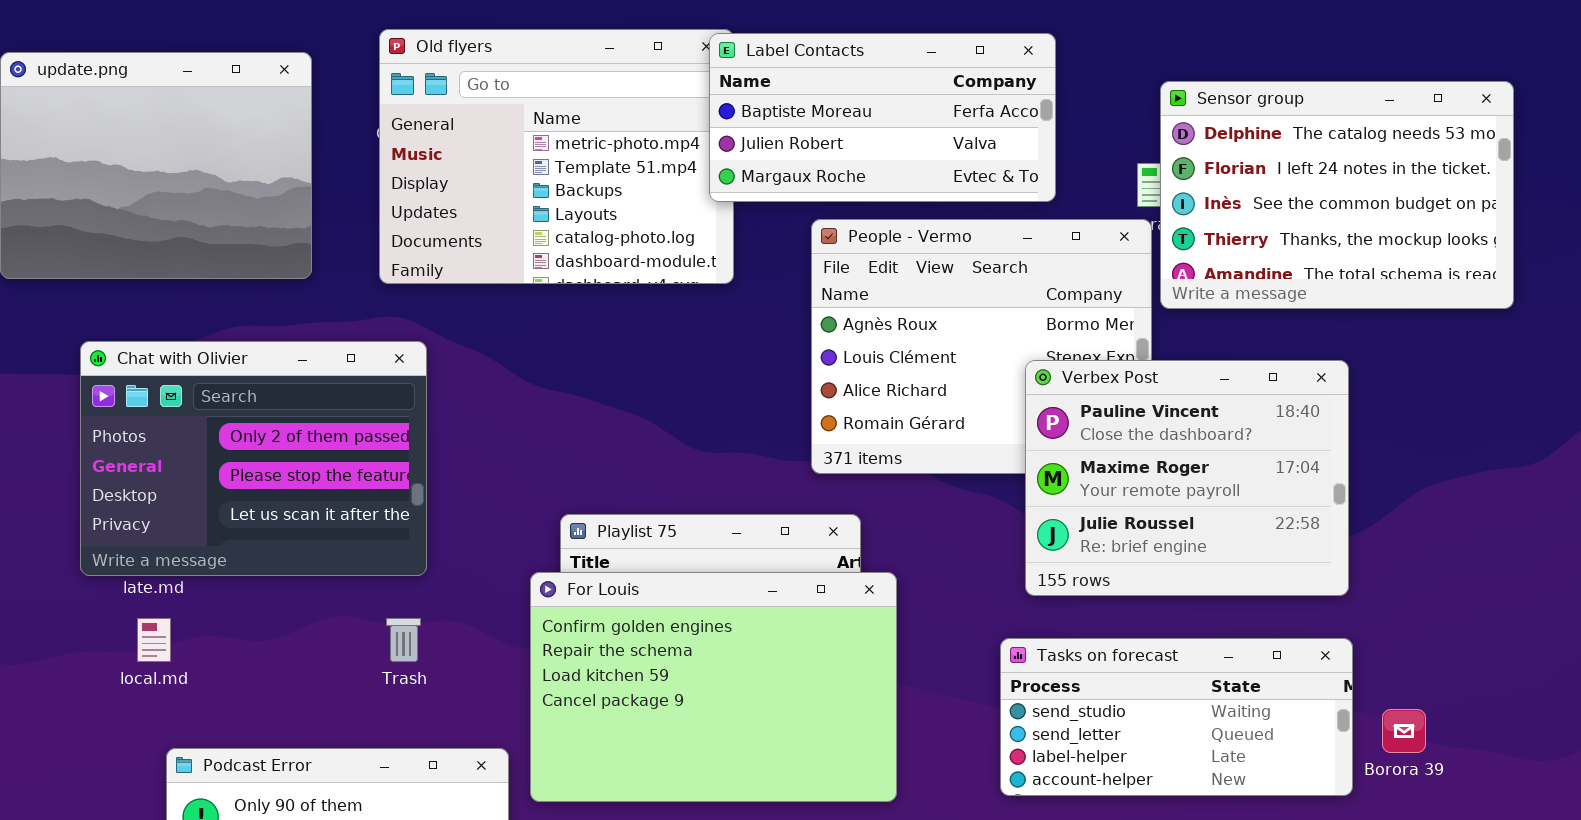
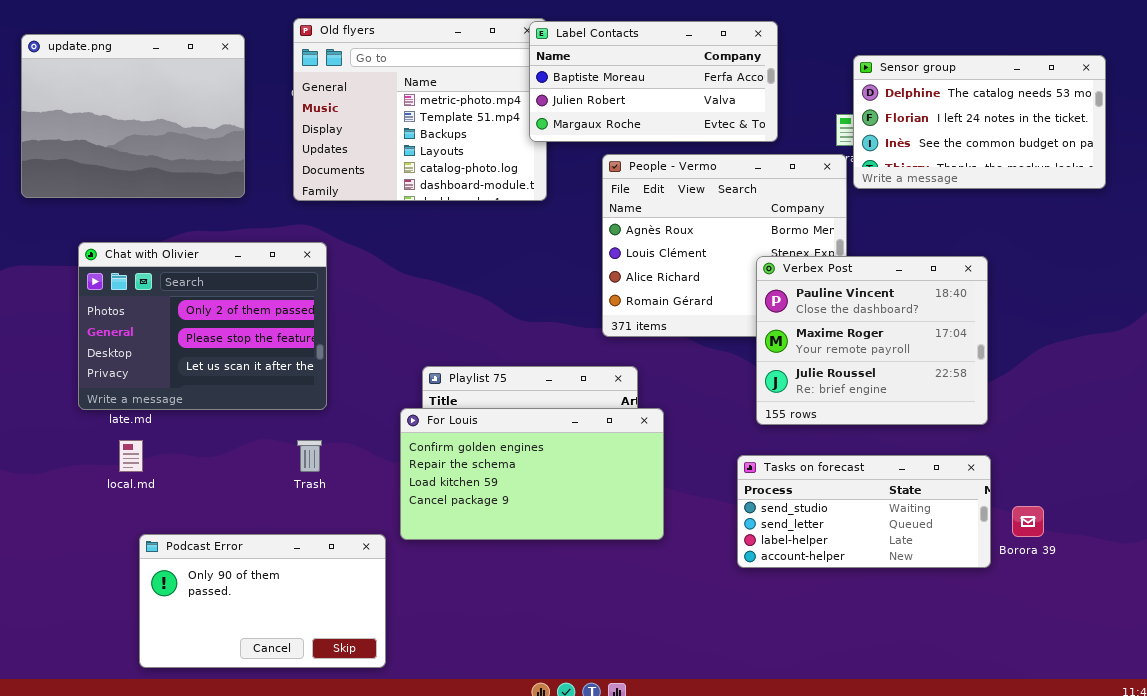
Sensor group: [1160,81,1514,309] -> [853,55,1106,189], resized
For Louis: [530,572,897,802] -> [400,408,664,540], resized

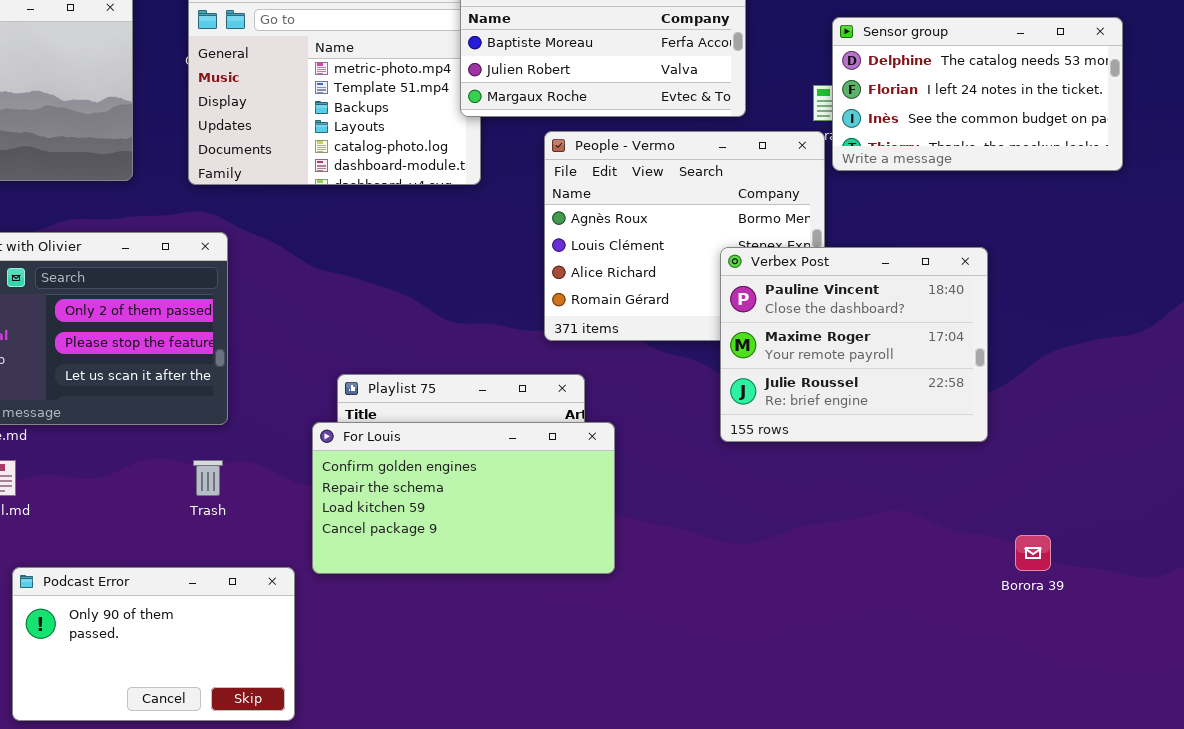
Tasks on forecast: [737,455,991,568] -> none, closed

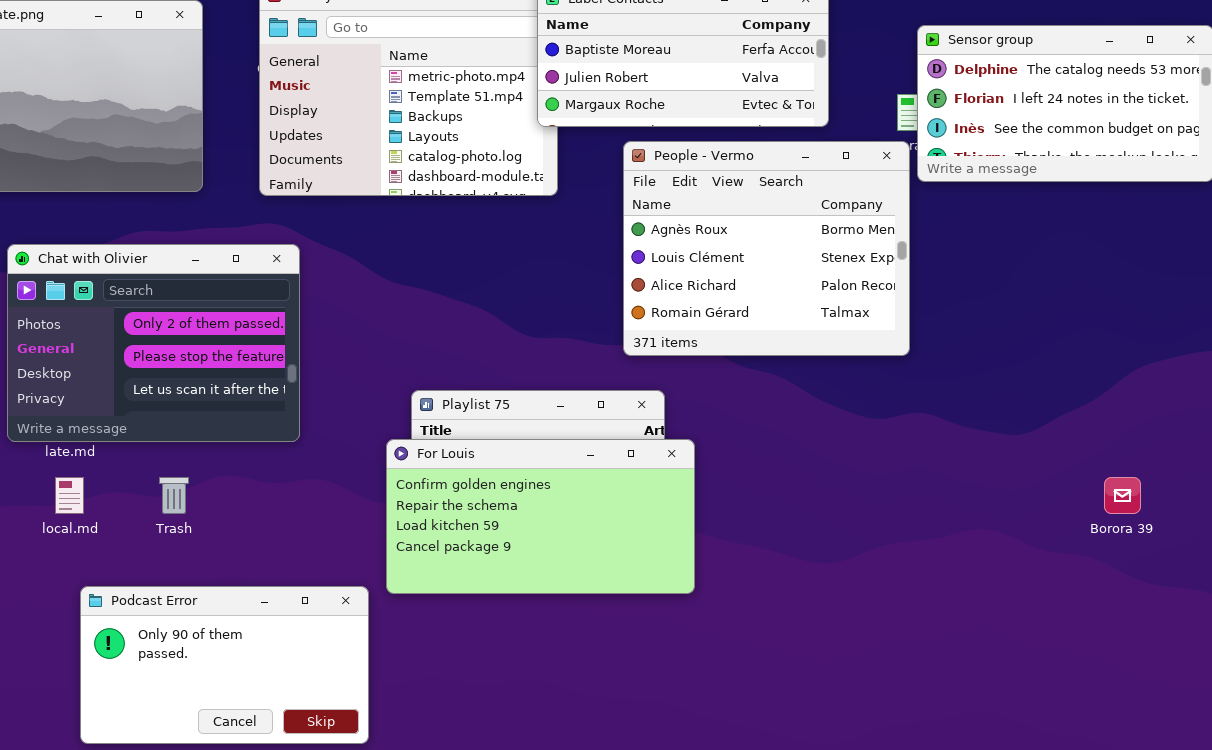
Verbex Post: [720,247,988,442] -> none, closed
Trash: [193,460,223,496] -> [159,477,189,514], moved
Borora 39: [1015,535,1051,571] -> [1104,477,1141,514], moved

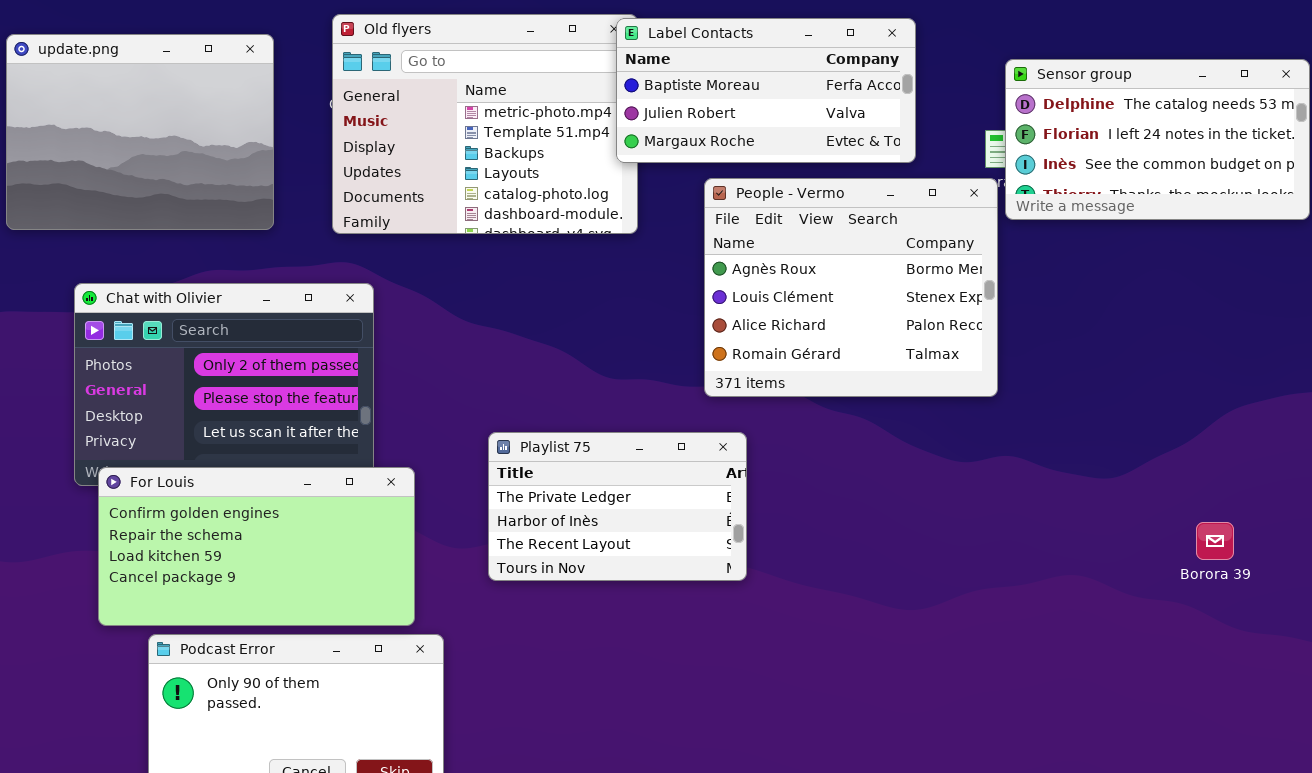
For Louis: [386,439,695,594] -> [98,467,415,626], moved

